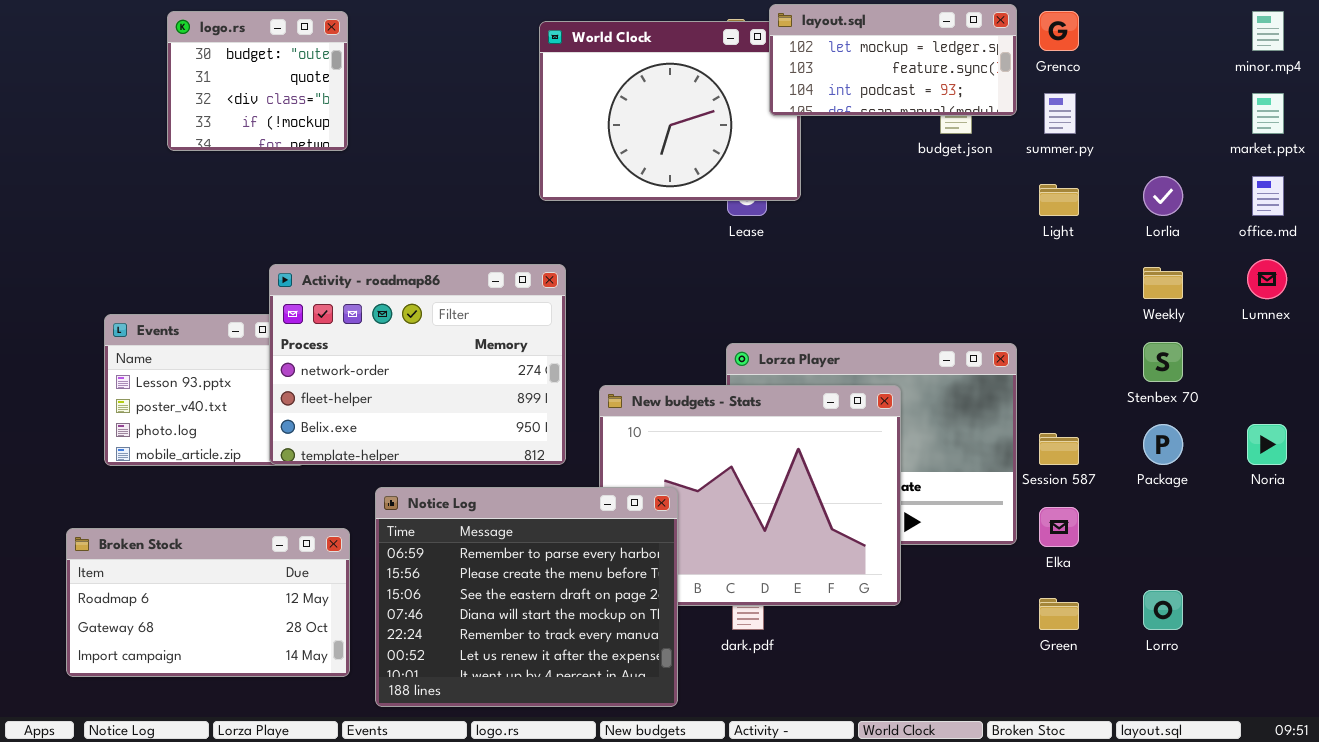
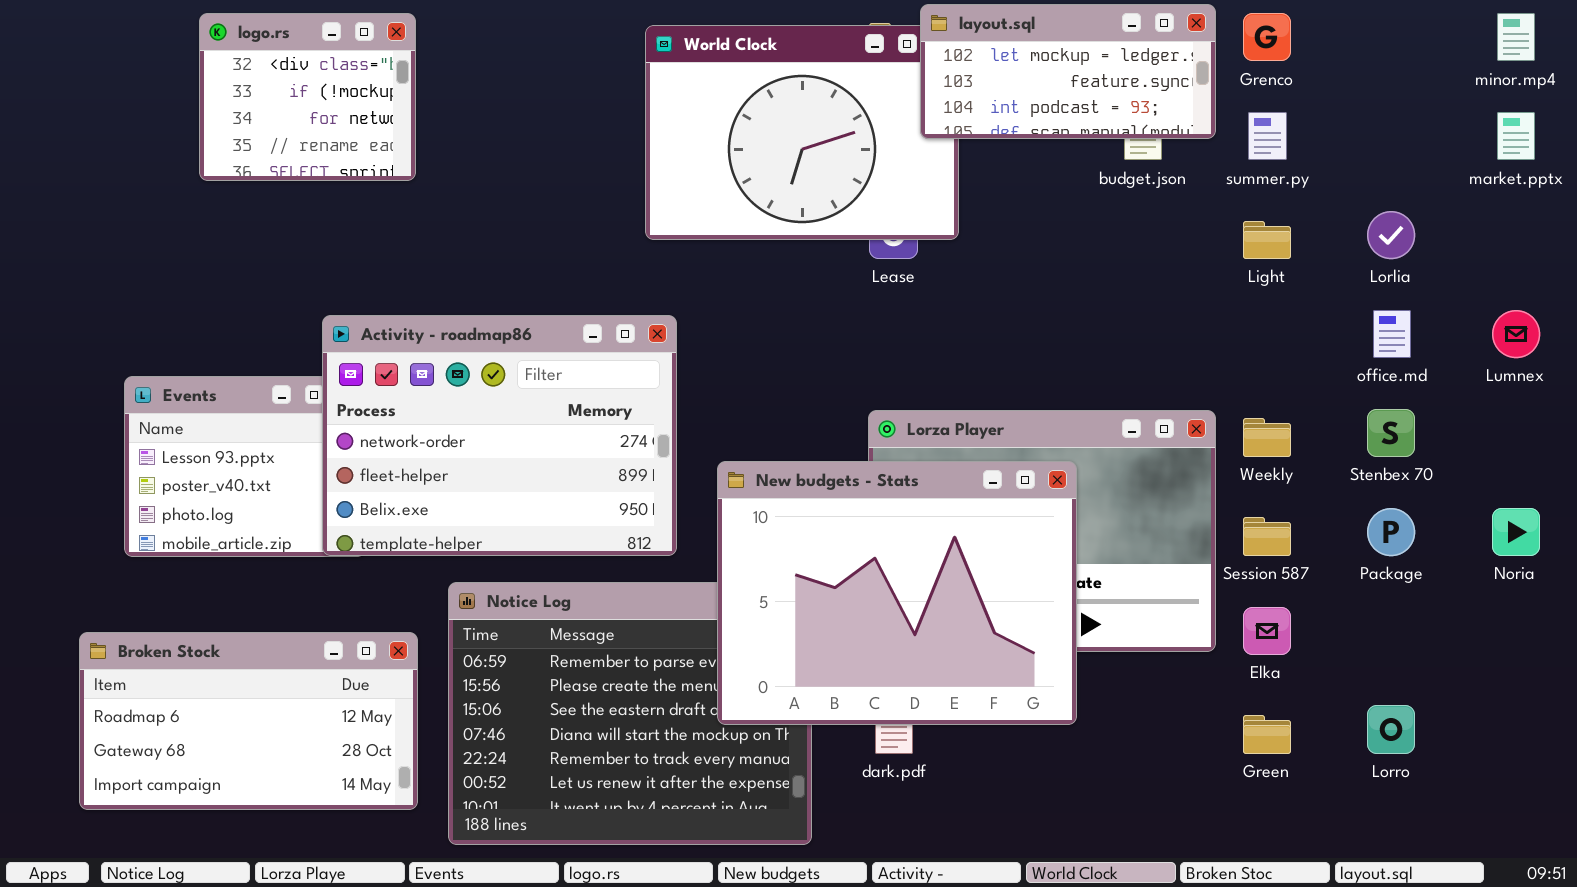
logo.rs: [167,11,348,151] -> [199,13,416,181], scrolled down 2 rows
office.md: [1252,176,1284,216] -> [1373,310,1411,358], moved
Weekly: [1143,267,1183,299] -> [1243,418,1291,457], moved
New budgets - Stats: [599,385,901,606] -> [717,461,1077,725], raised

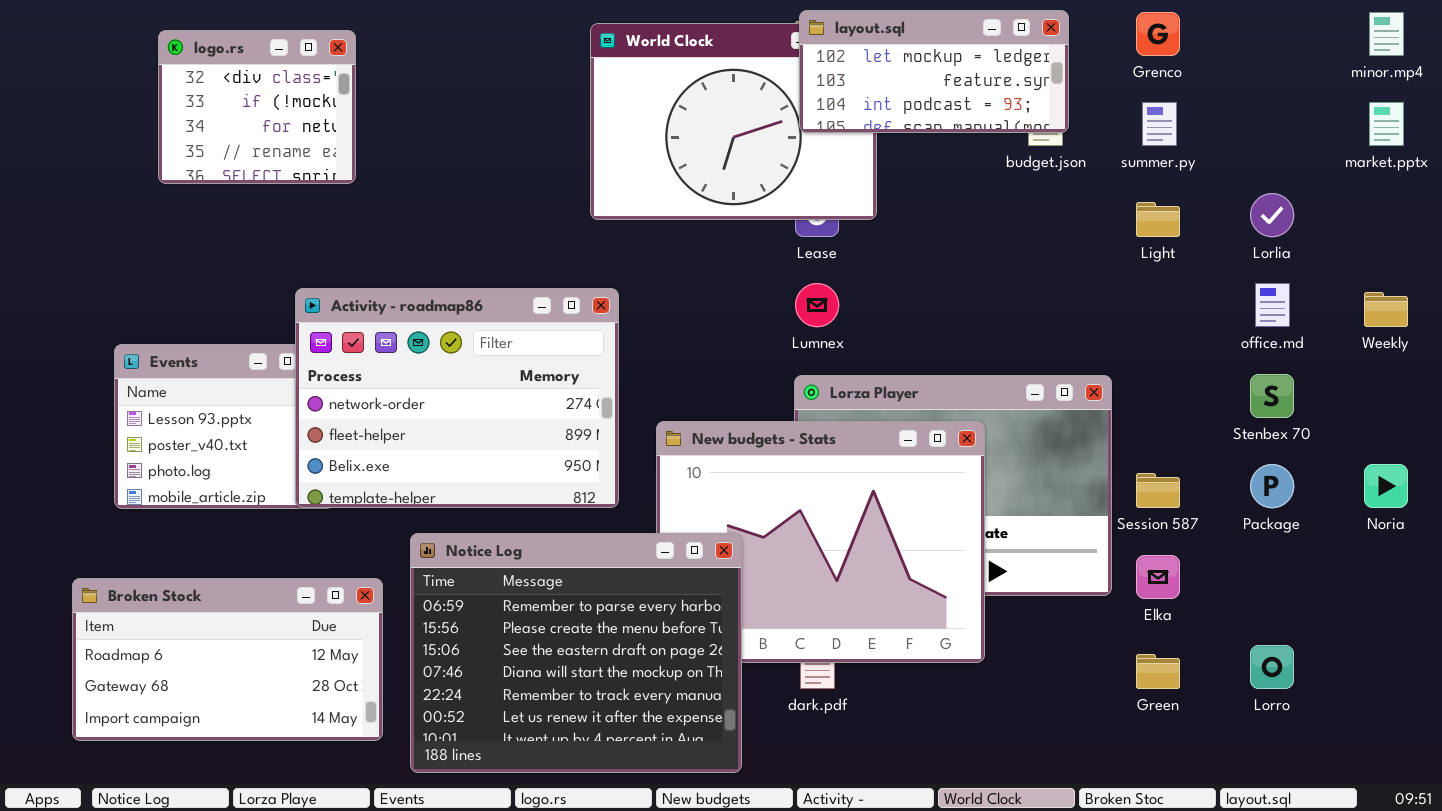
layout.sql: [920,4,1216,139] -> [799,10,1069,133], moved
logo.rs: [199,13,416,181] -> [158,30,356,184], moved
Lumnex: [1492,310,1540,358] -> [795,283,839,327], moved
Weekly: [1243,418,1291,457] -> [1364,292,1408,327], moved
Notice Log: [448,582,812,845] -> [410,533,742,773], raised

